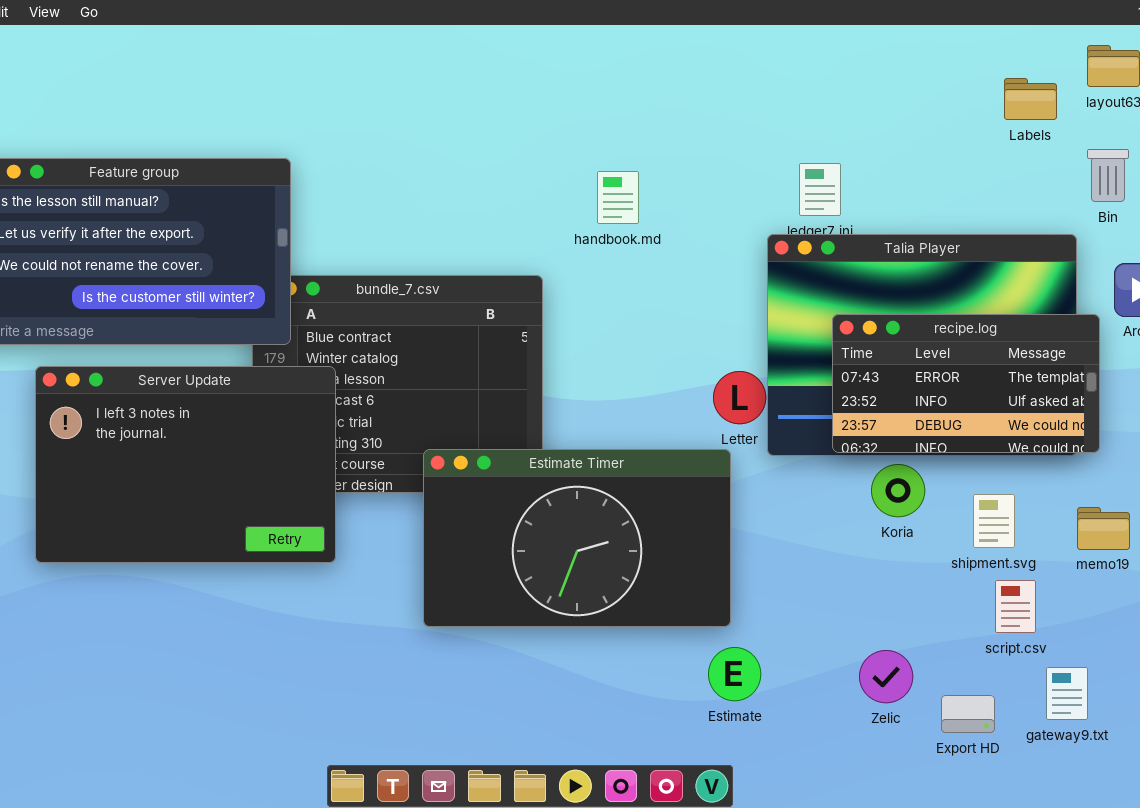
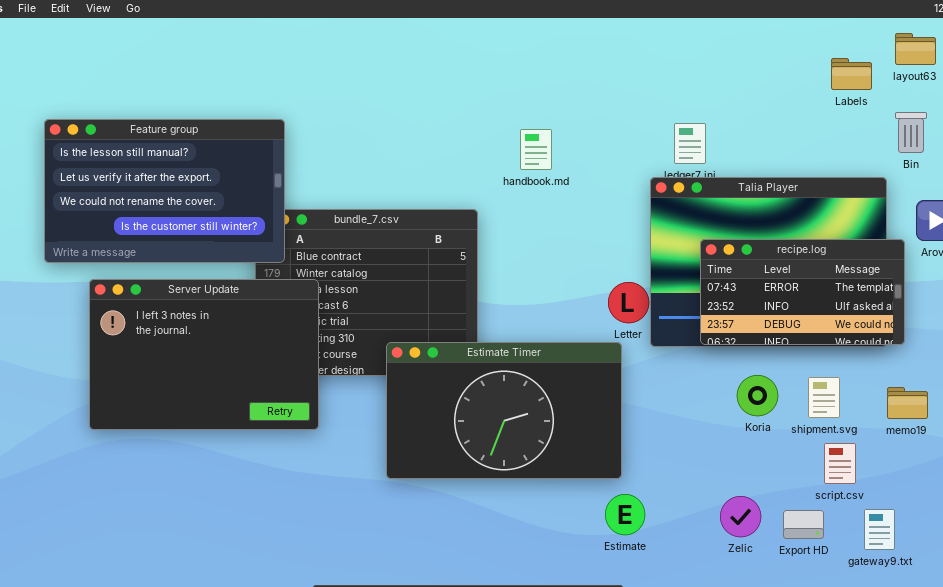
Koria: [871,464,925,517] -> [737,375,778,416], moved
Export HD: [941,695,995,733] -> [783,510,824,539], moved

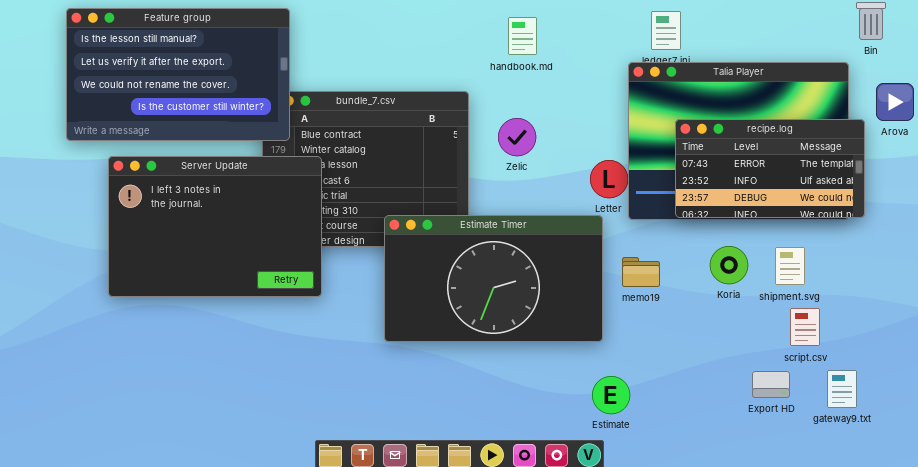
memo19: [887,387,928,419] -> [622,257,660,287], moved
Estimate: [605,494,645,535] -> [592,376,630,414], moved
Zelic: [720,496,761,537] -> [498,118,536,156], moved

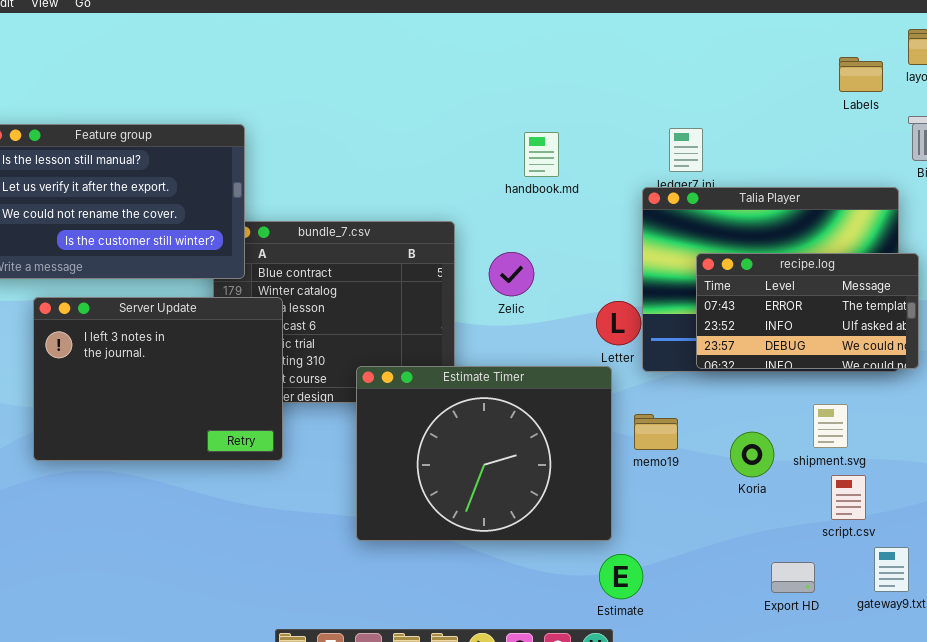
handbook.md: [508,17,537,55] -> [524,132,559,177], moved
Estimate Timer: [384,215,603,342] -> [356,366,612,541], resized
Koria: [710,246,748,284] -> [730,432,774,477], moved
Export HD: [752,371,790,398] -> [771,562,815,593], moved

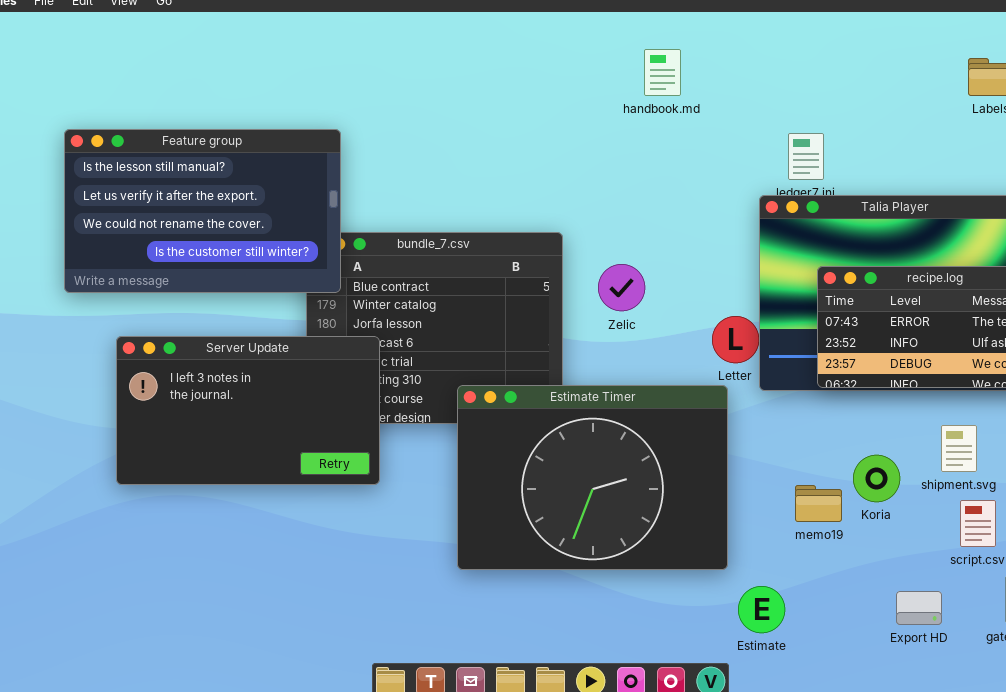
handbook.md: [524,132,559,177] -> [644,49,681,96], moved
Server Update: [33,297,283,461] -> [116,336,380,485], resized
memo19: [634,414,678,450] -> [795,485,842,522], moved
Estimate: [599,554,643,599] -> [738,586,785,633], moved

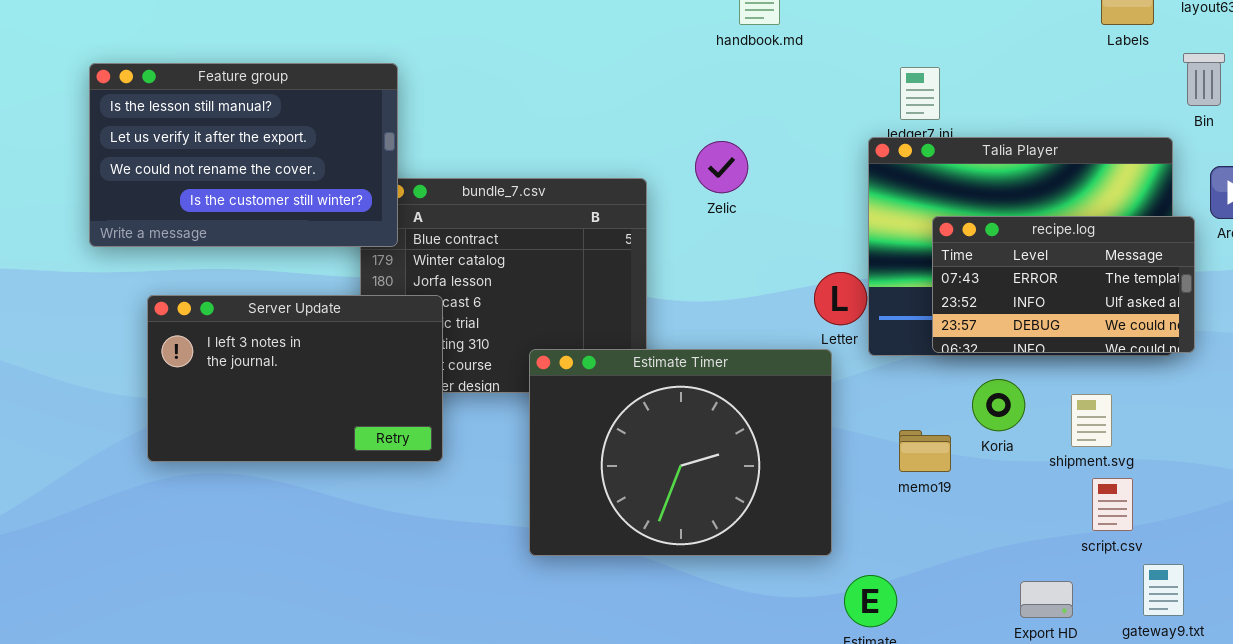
Zelic: [598,264,645,311] -> [695,141,748,193], moved
Koria: [853,455,900,502] -> [972,379,1025,431], moved
memo19: [795,485,842,522] -> [899,430,951,472], moved

